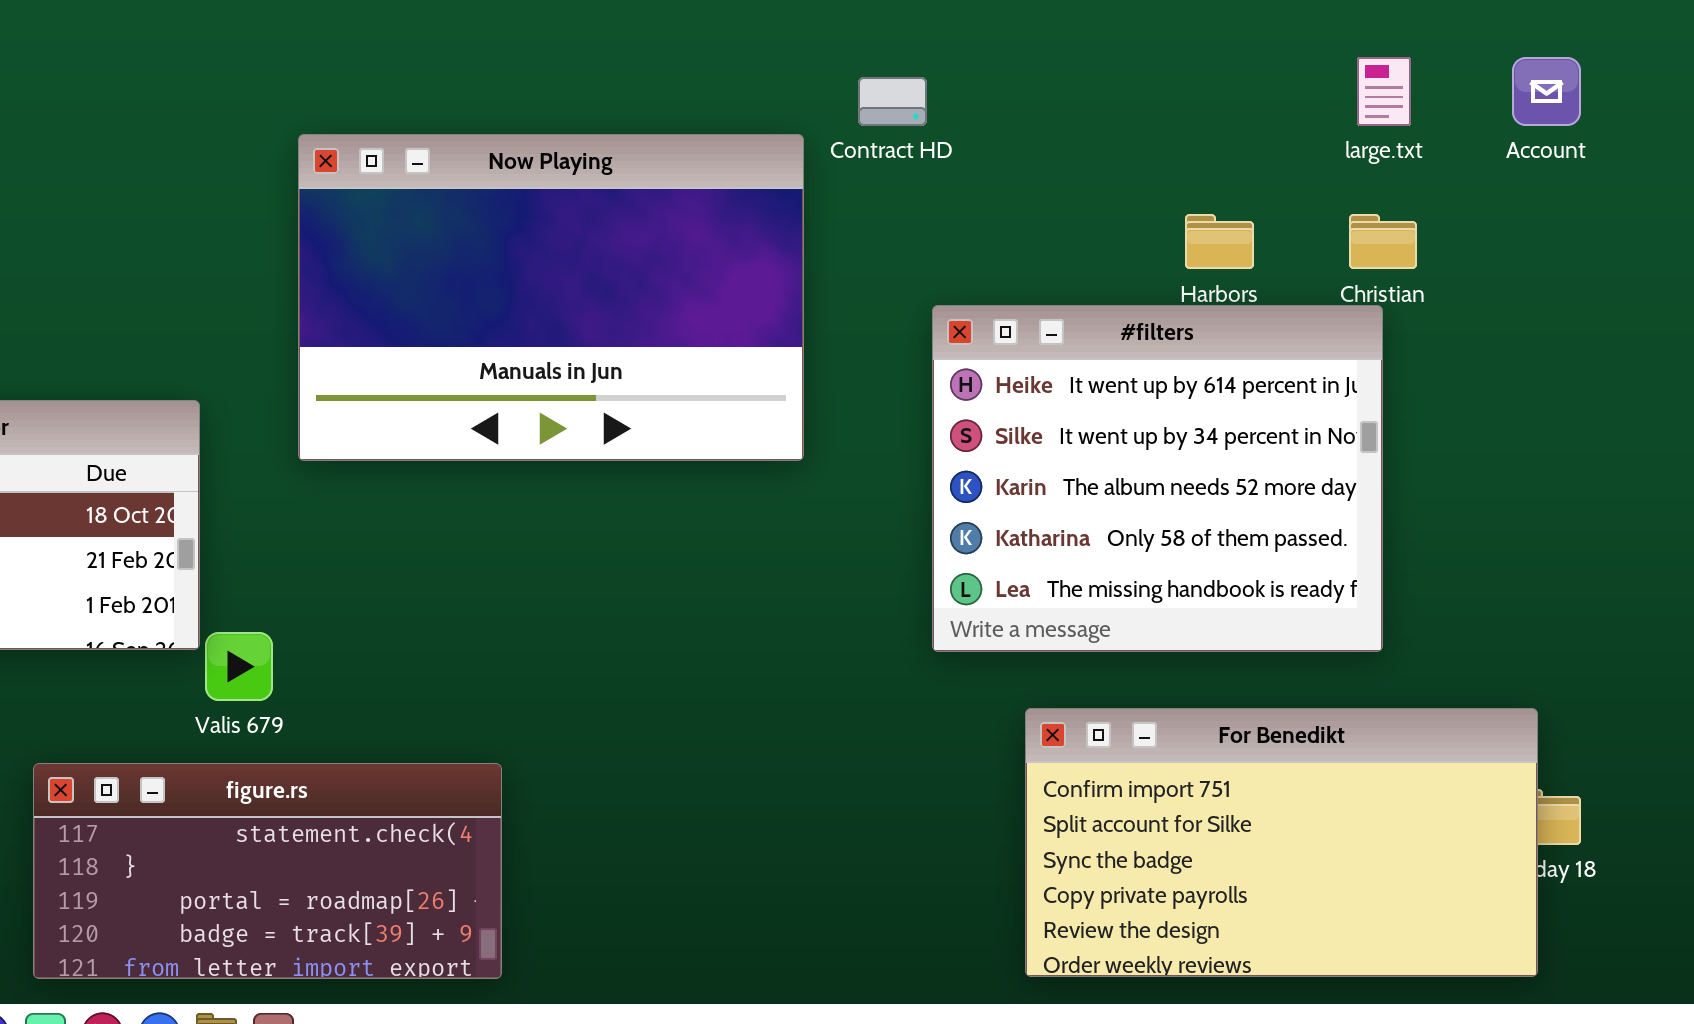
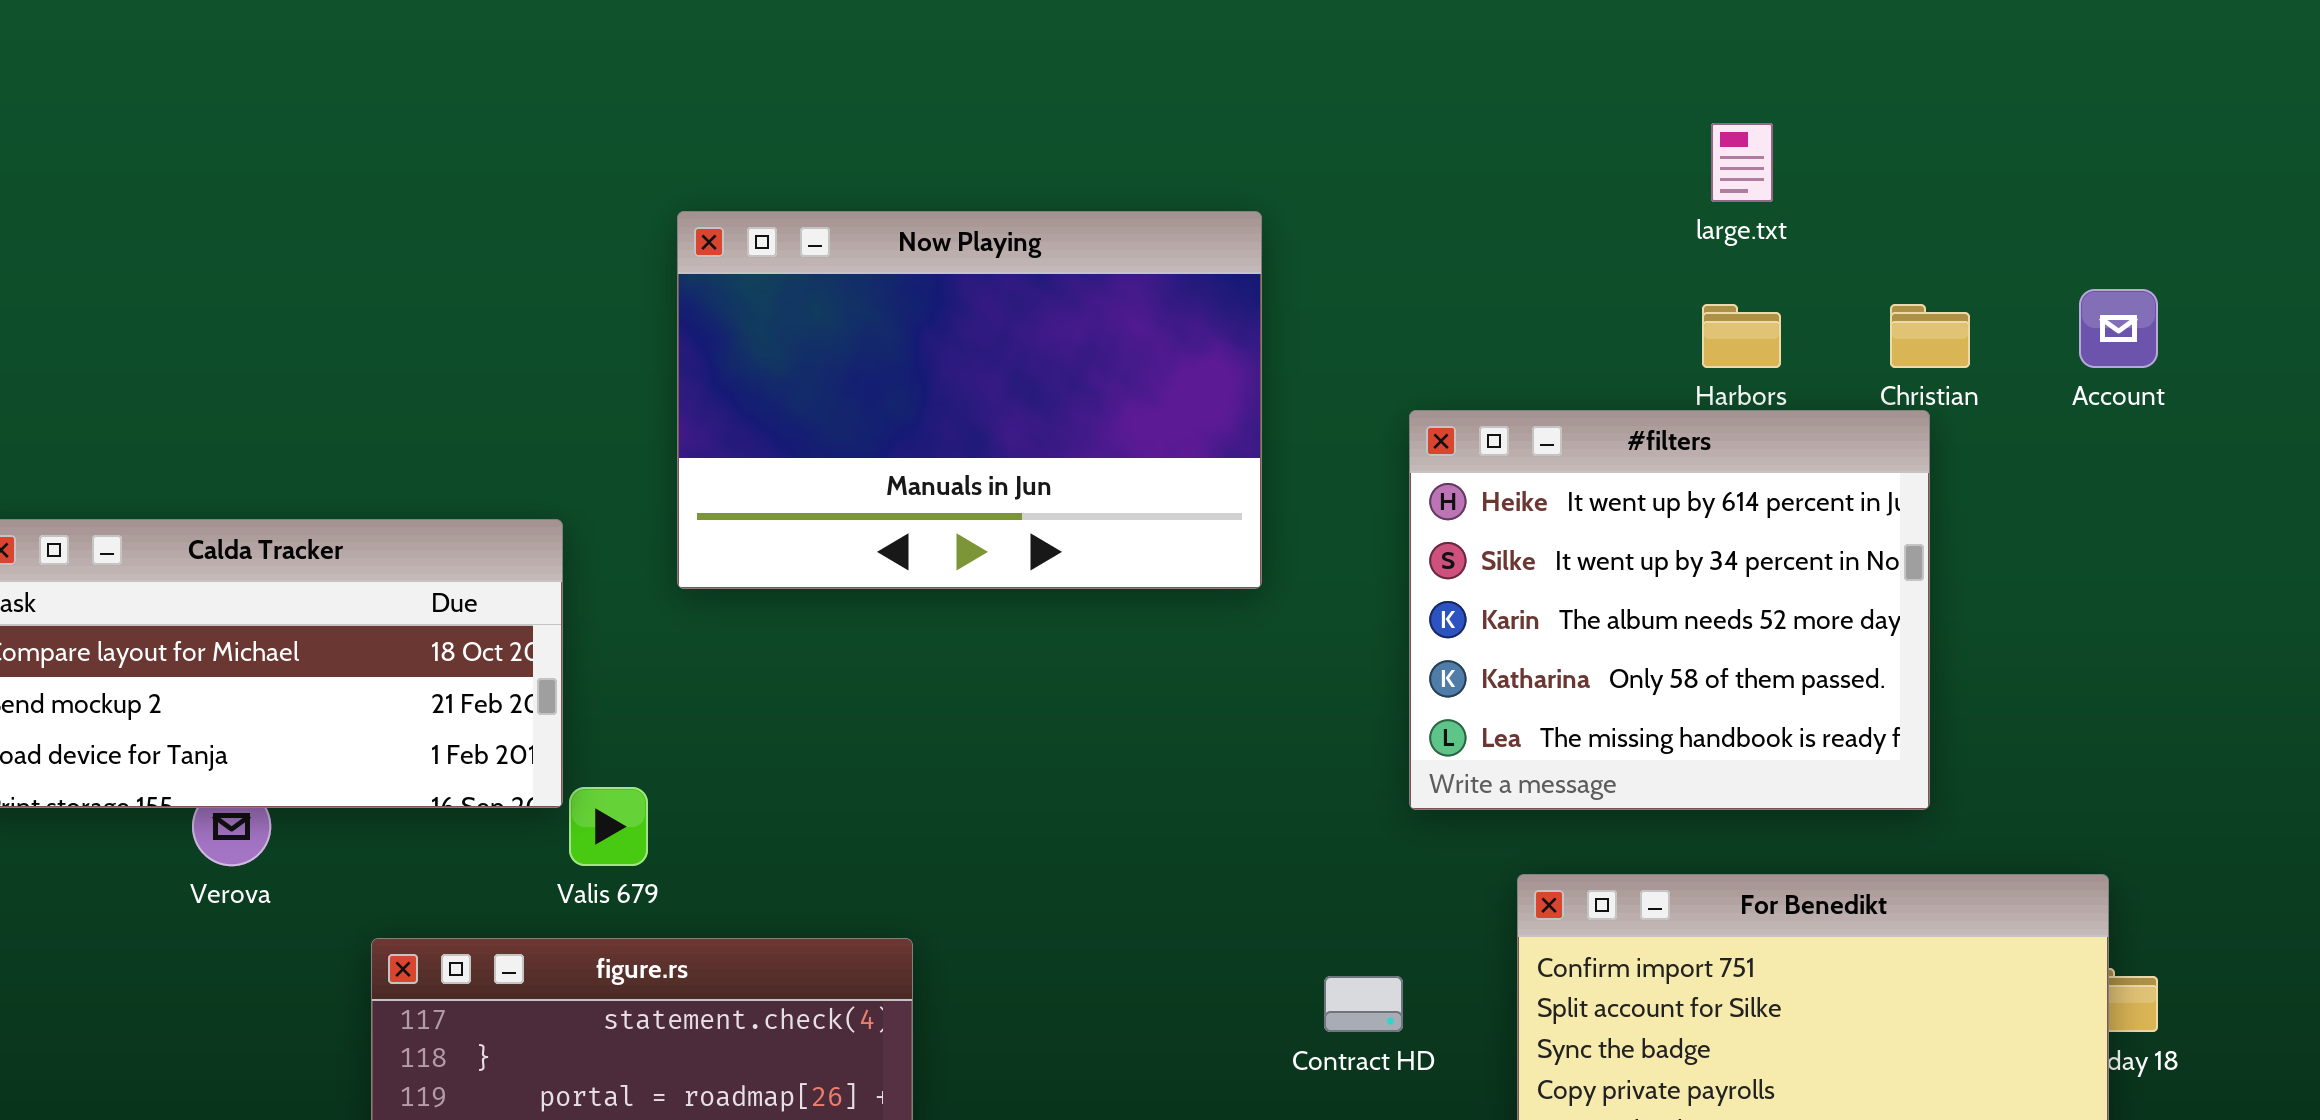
large.txt: [1357,57,1411,126] -> [1711,123,1773,202], moved
Account: [1512,57,1581,126] -> [2079,289,2158,368], moved
Contract HD: [858,77,927,126] -> [1324,976,1403,1032], moved

